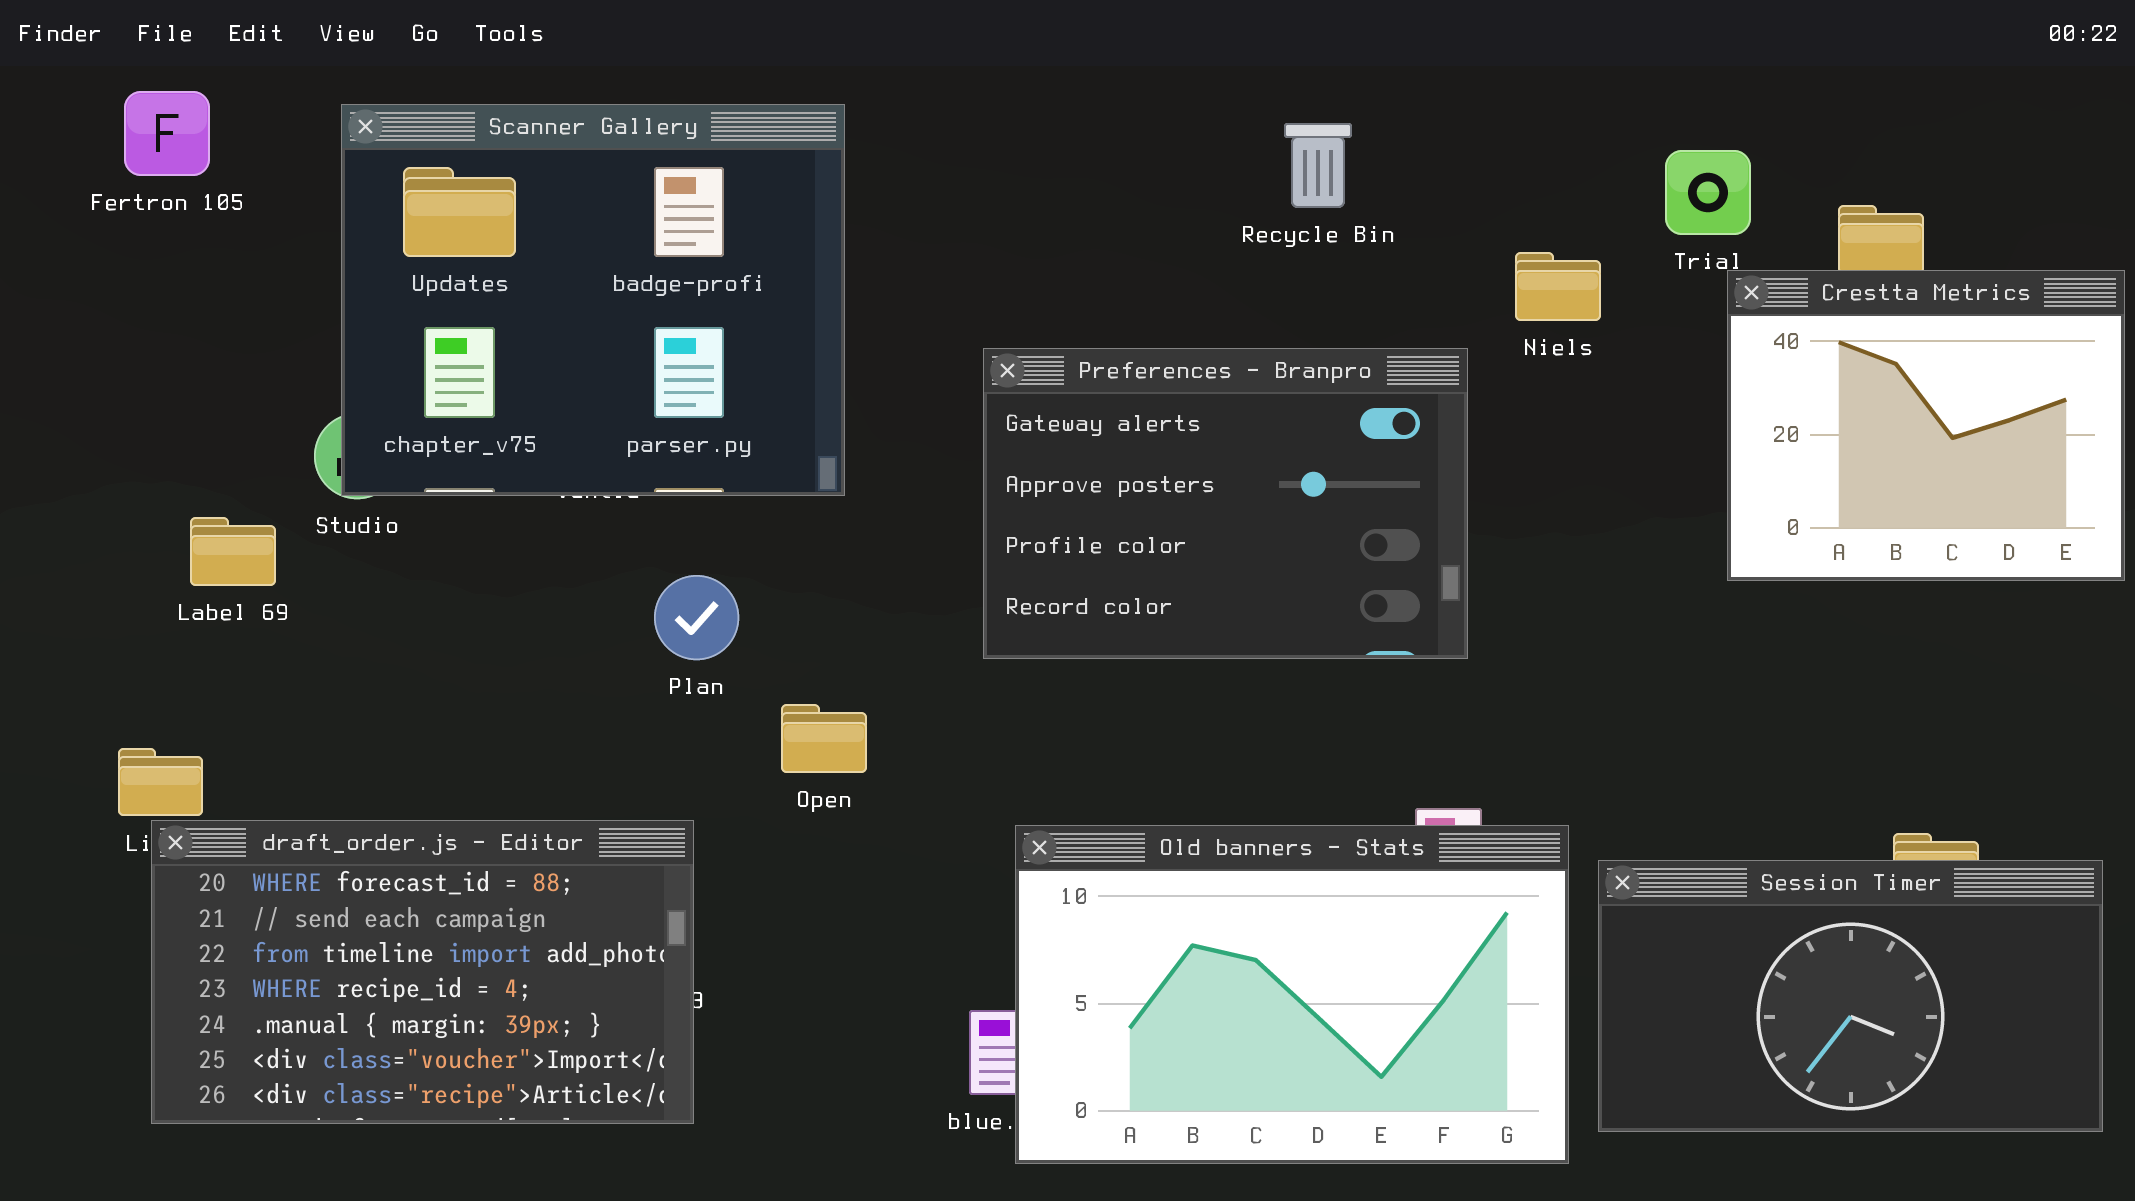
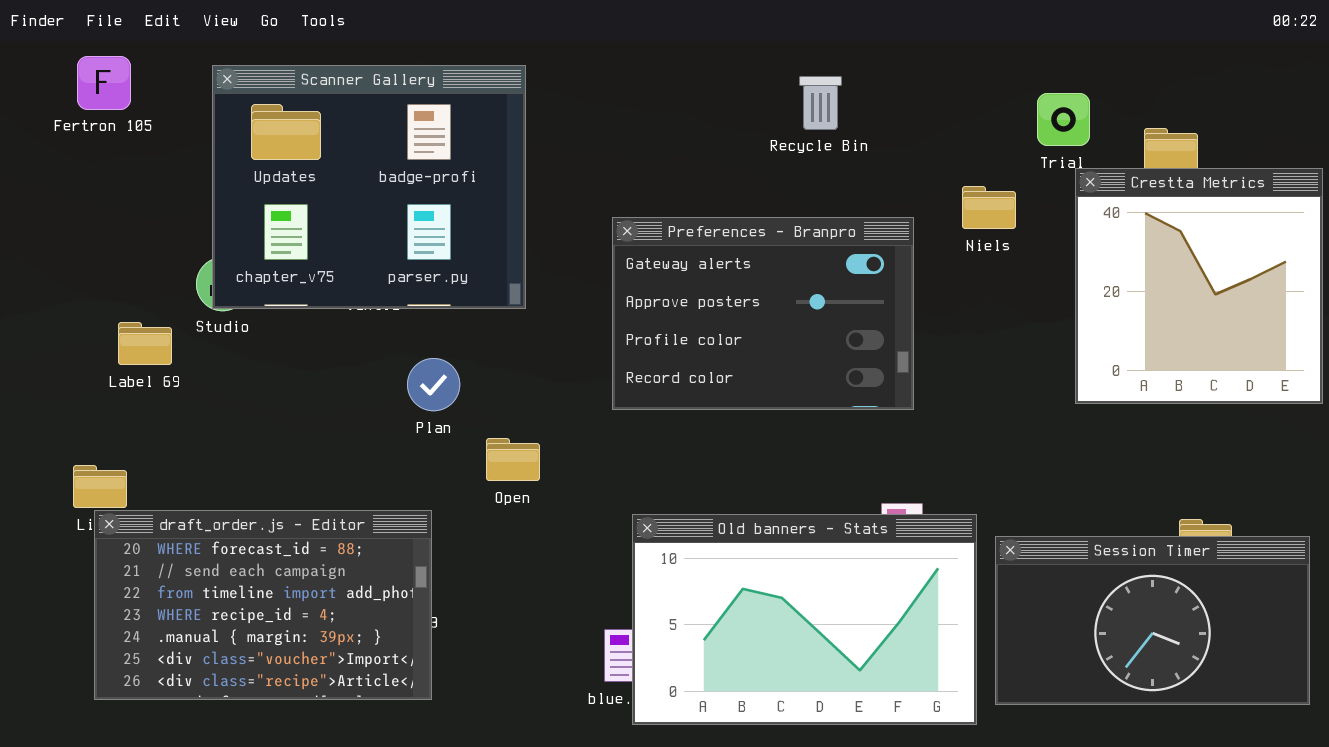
Niels: [1515,252,1601,321] -> [962,186,1016,229], moved
Crestta Metrics: [1727,270,2125,581] -> [1075,168,1323,404], resized

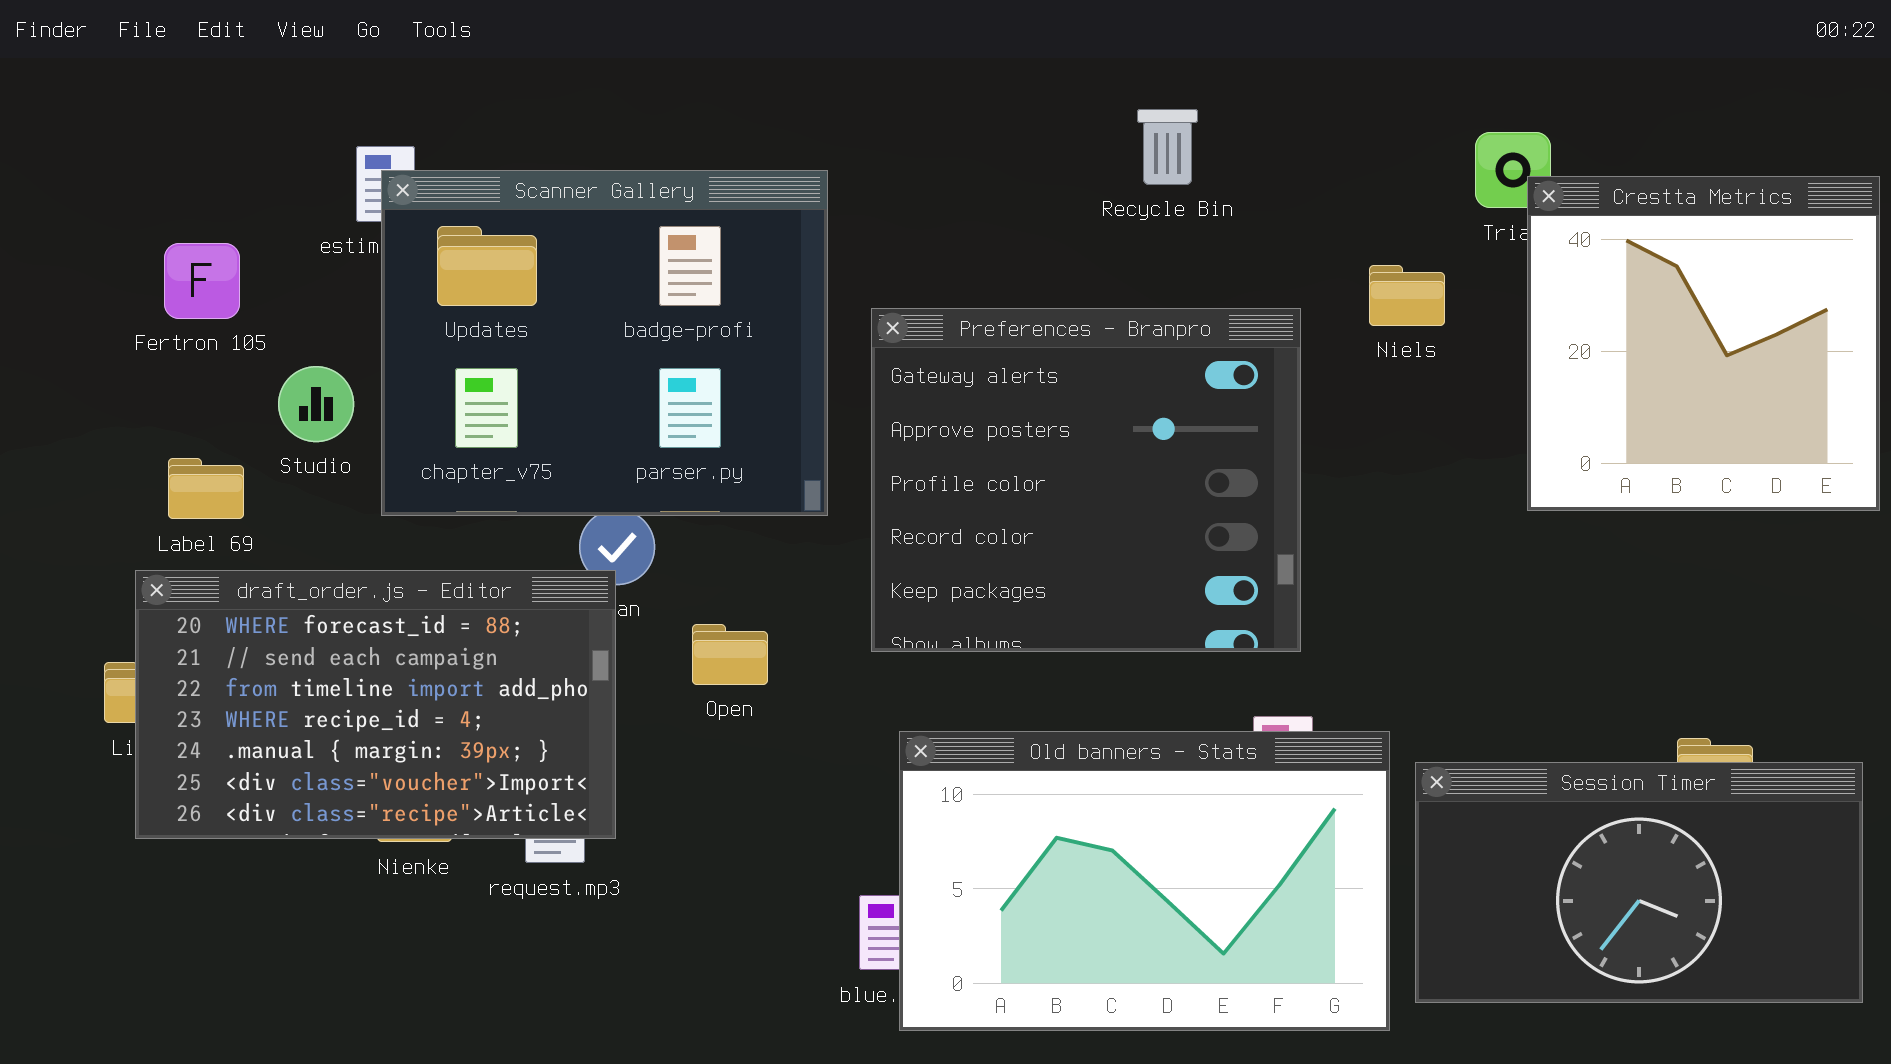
Fertron 105: [77,56,131,110] -> [164,243,240,319], moved
Scanner Gallery: [212,65,526,309] -> [381,170,828,516], moved
Crestta Metrics: [1075,168,1323,404] -> [1527,176,1880,511], moved
Preferences - Branpro: [612,217,914,410] -> [871,308,1301,652], resized
draft_order.js - Editor: [94,510,432,700] -> [135,570,616,839], moved

